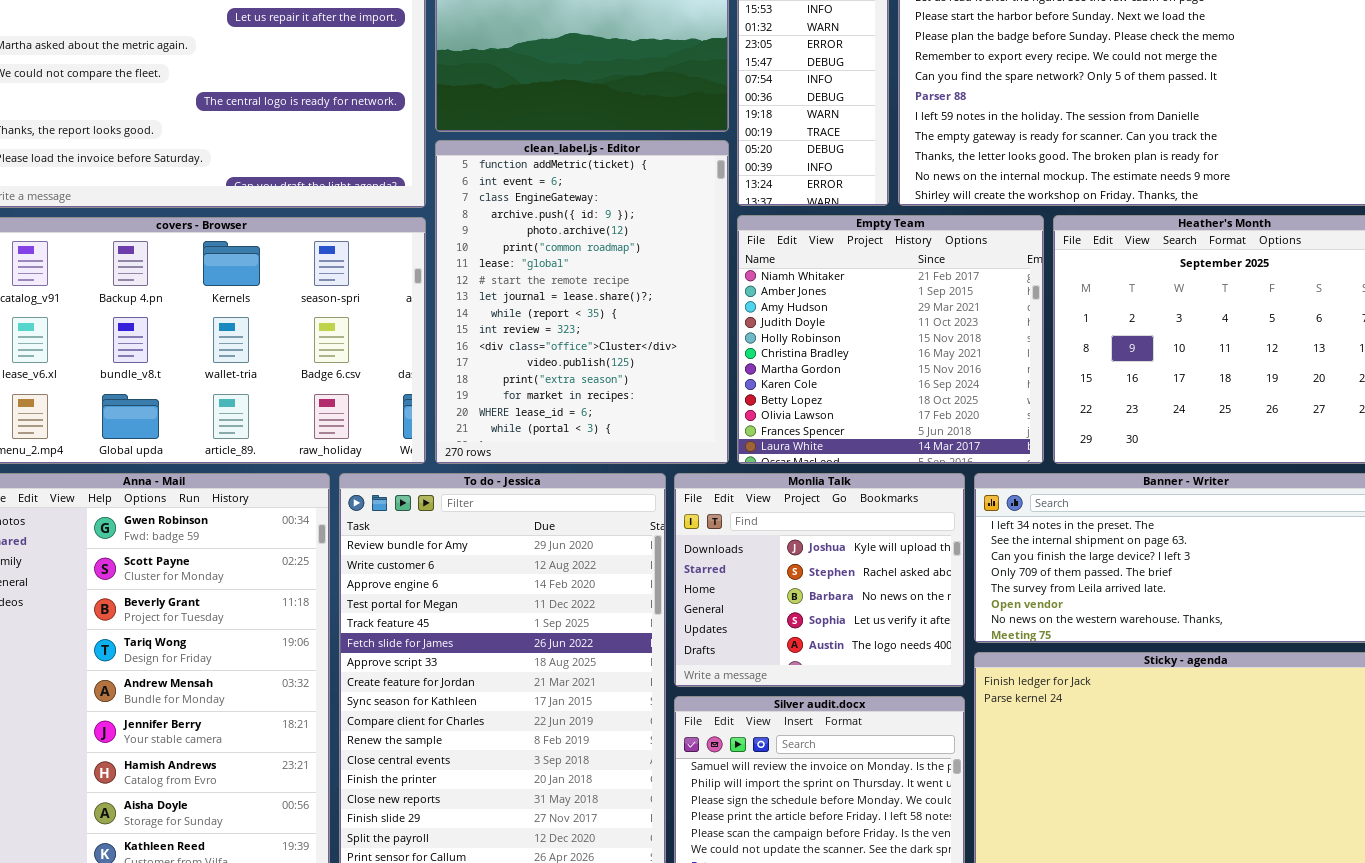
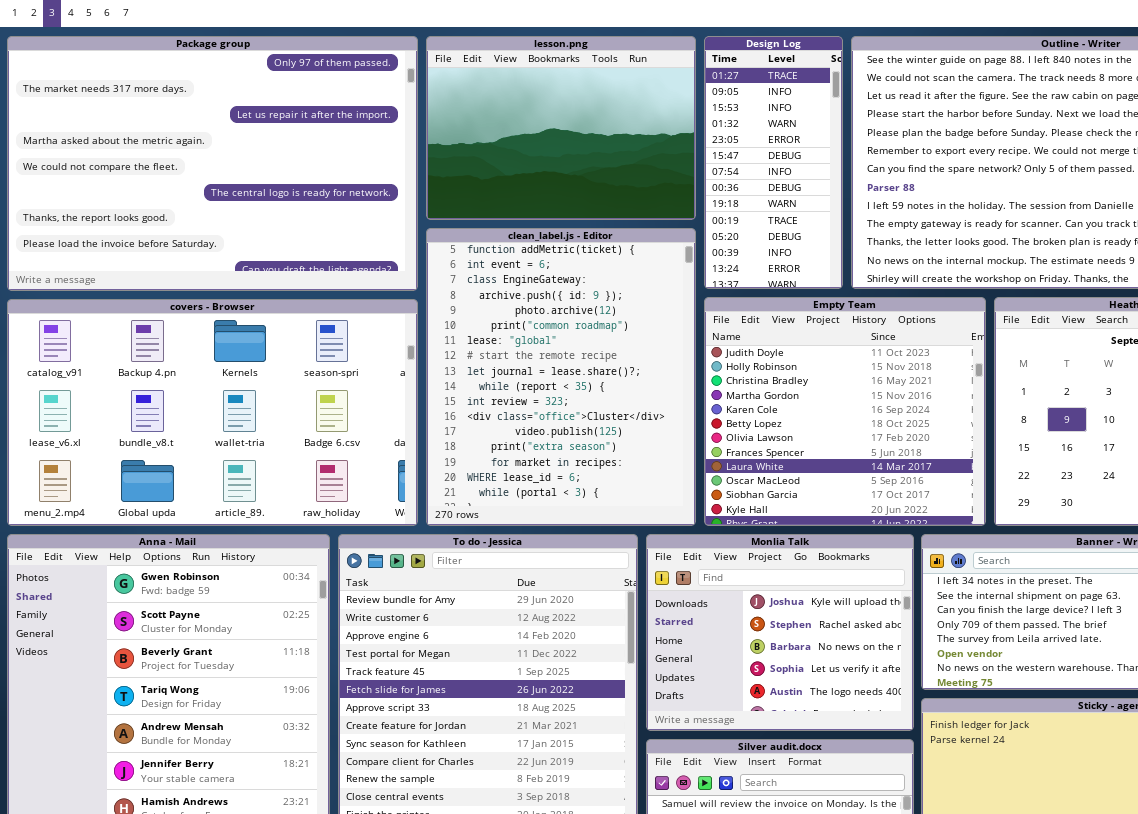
Empty Team: [737,215,1044,464] -> [704,297,986,526], scrolled down 3 rows

